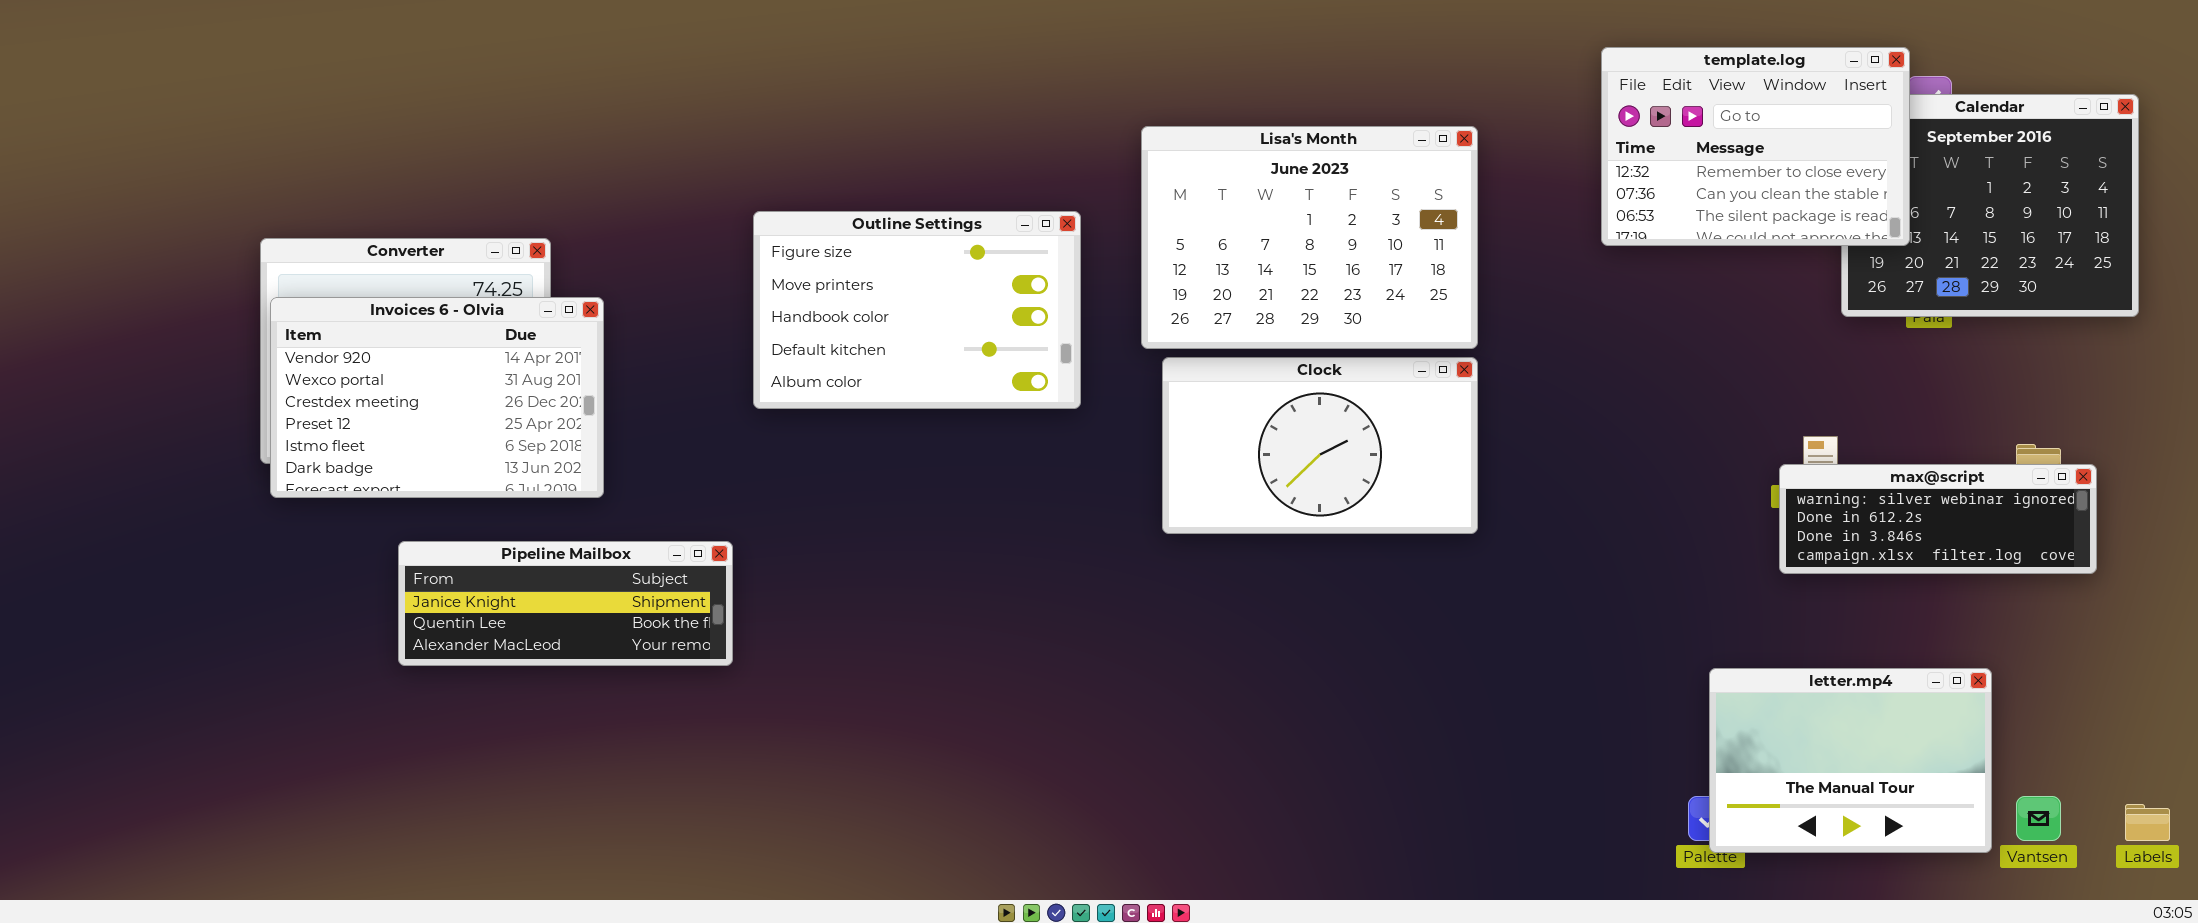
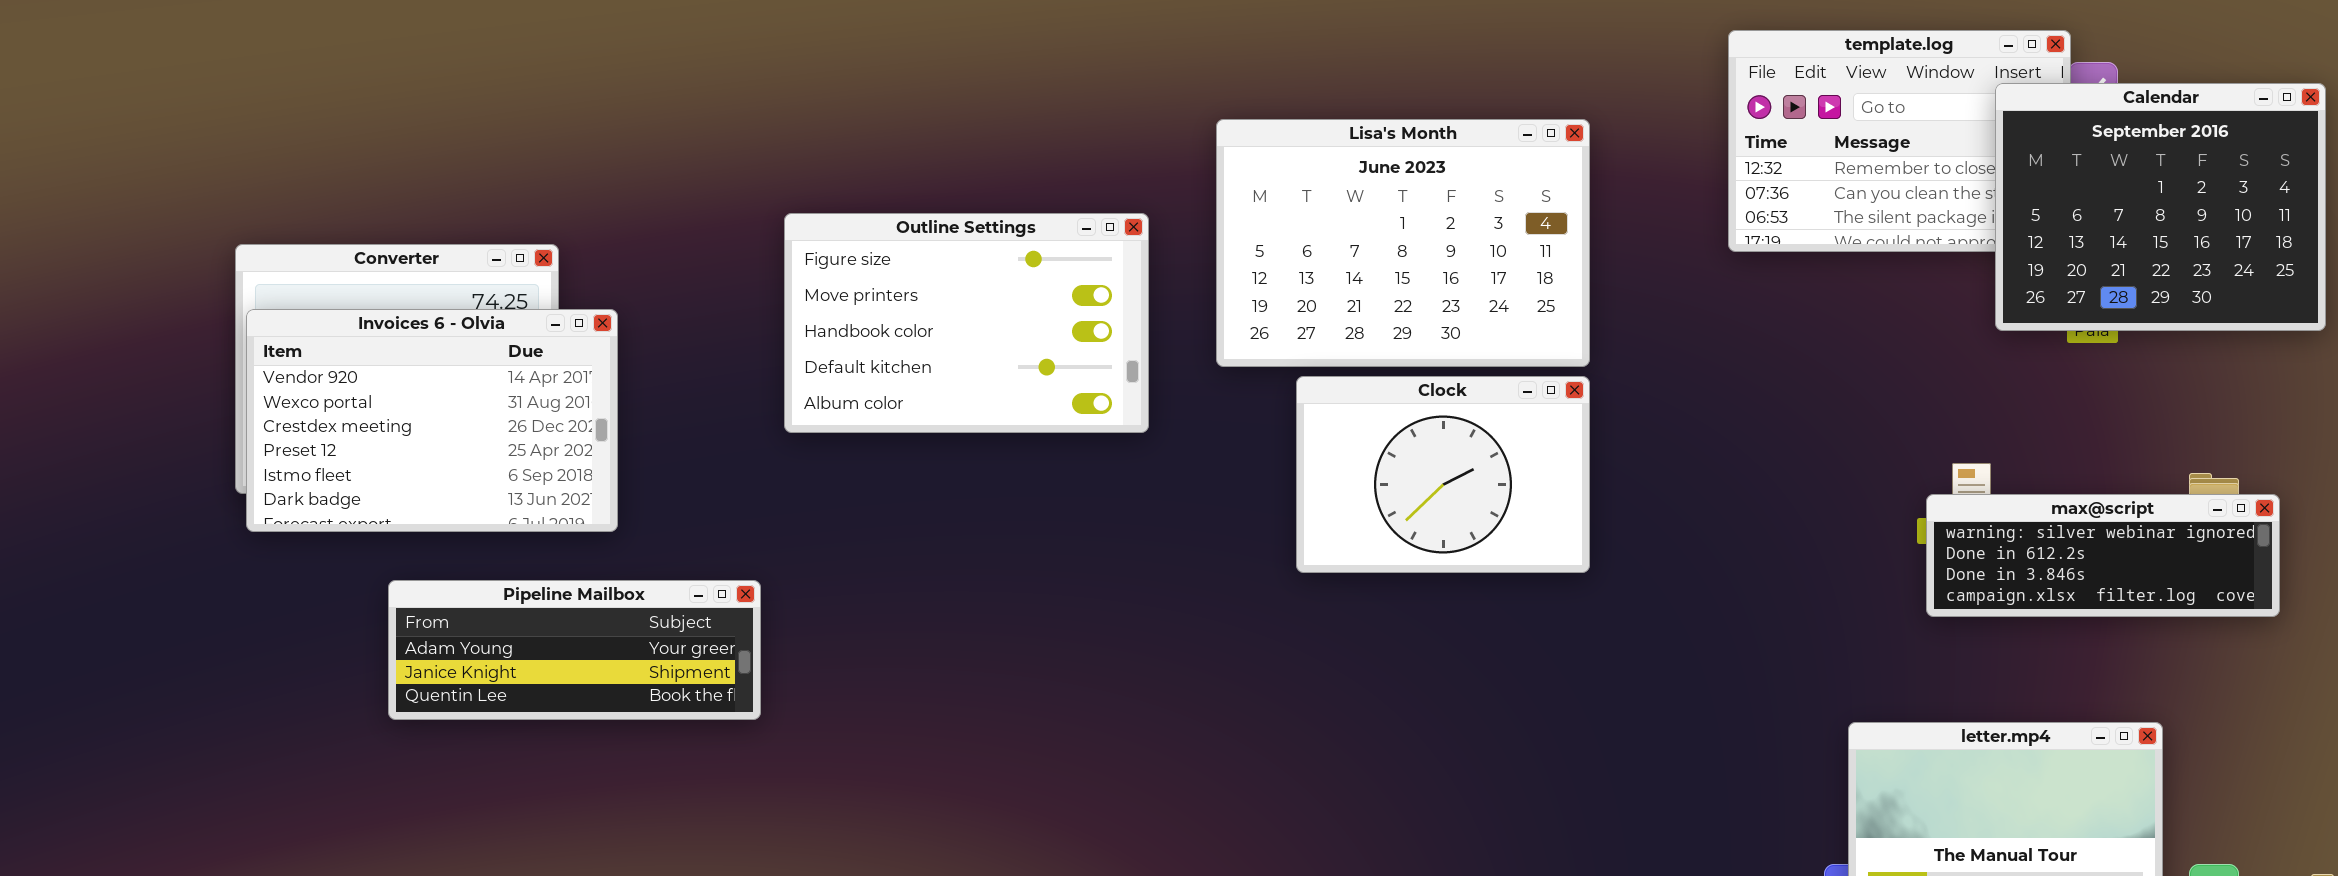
Calendar: [1841,94,2139,317] -> [1995,83,2326,331], raised
Clock: [1162,357,1478,534] -> [1296,376,1590,573], resized
Pipeline Mailbox: [398,541,733,666] -> [388,580,761,720], scrolled up 1 row

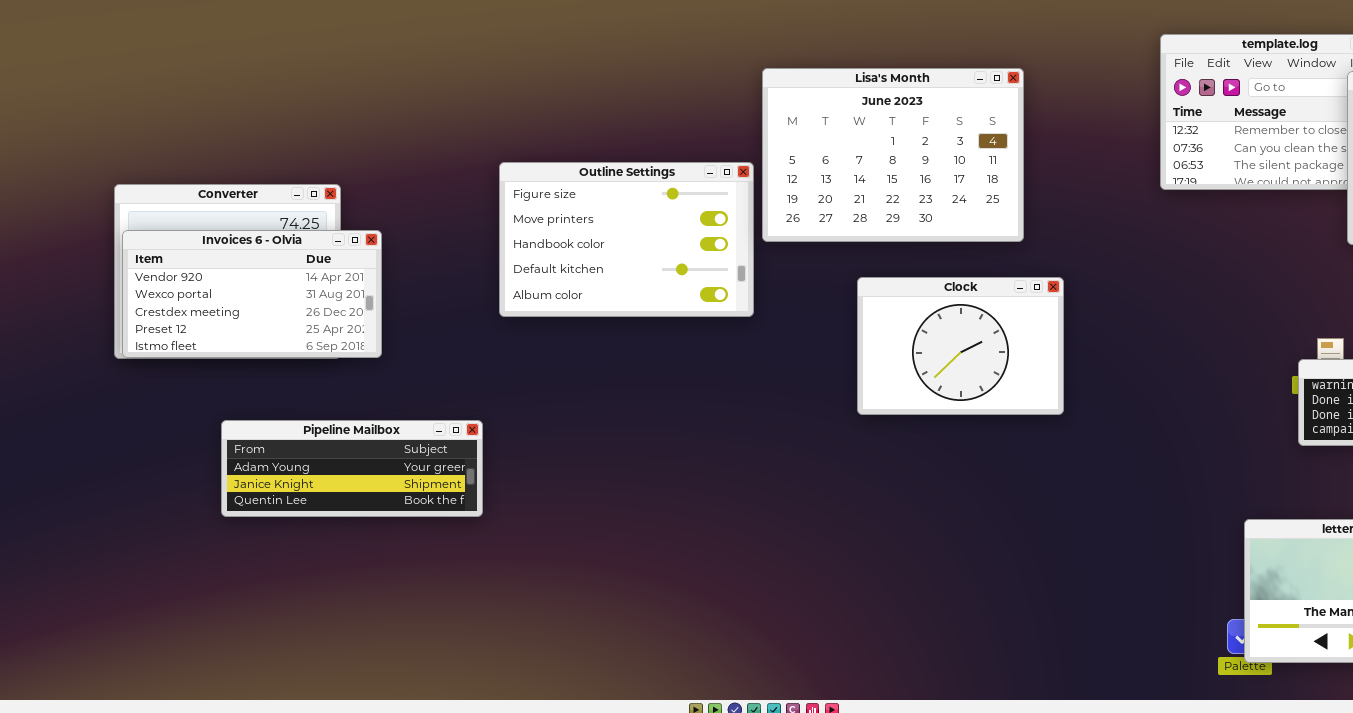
Lisa's Month: [1216,119,1590,367] -> [762,68,1024,242], moved
Invoices 6 - Olvia: [246,309,618,532] -> [122,230,382,358], resized

